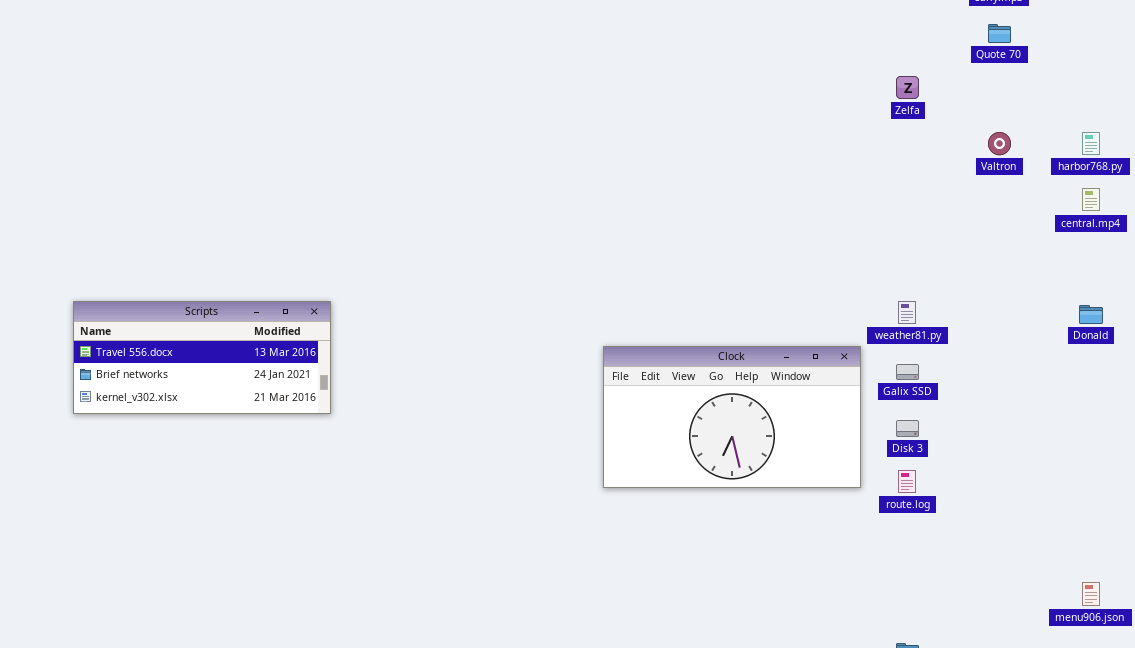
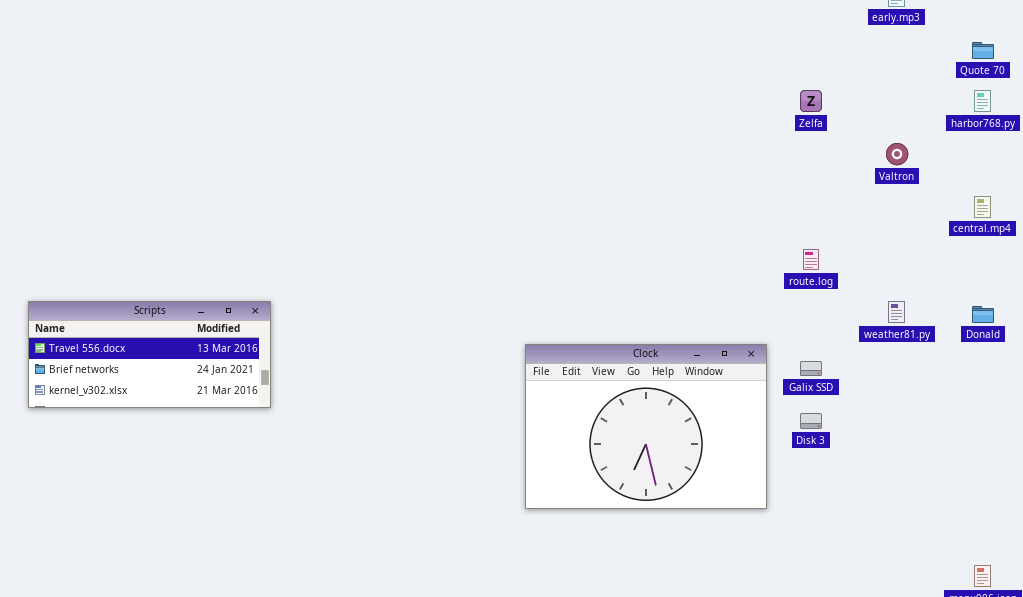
Quote 70: [988,24,1011,43] -> [972,42,994,59], moved
harbor768.py: [1082,132,1100,155] -> [974,90,991,112], moved
weather81.py: [898,301,916,324] -> [888,301,905,323], moved
Clock: [603,346,861,488] -> [525,344,767,509], resized
route.log: [898,470,916,493] -> [803,249,819,270], moved

